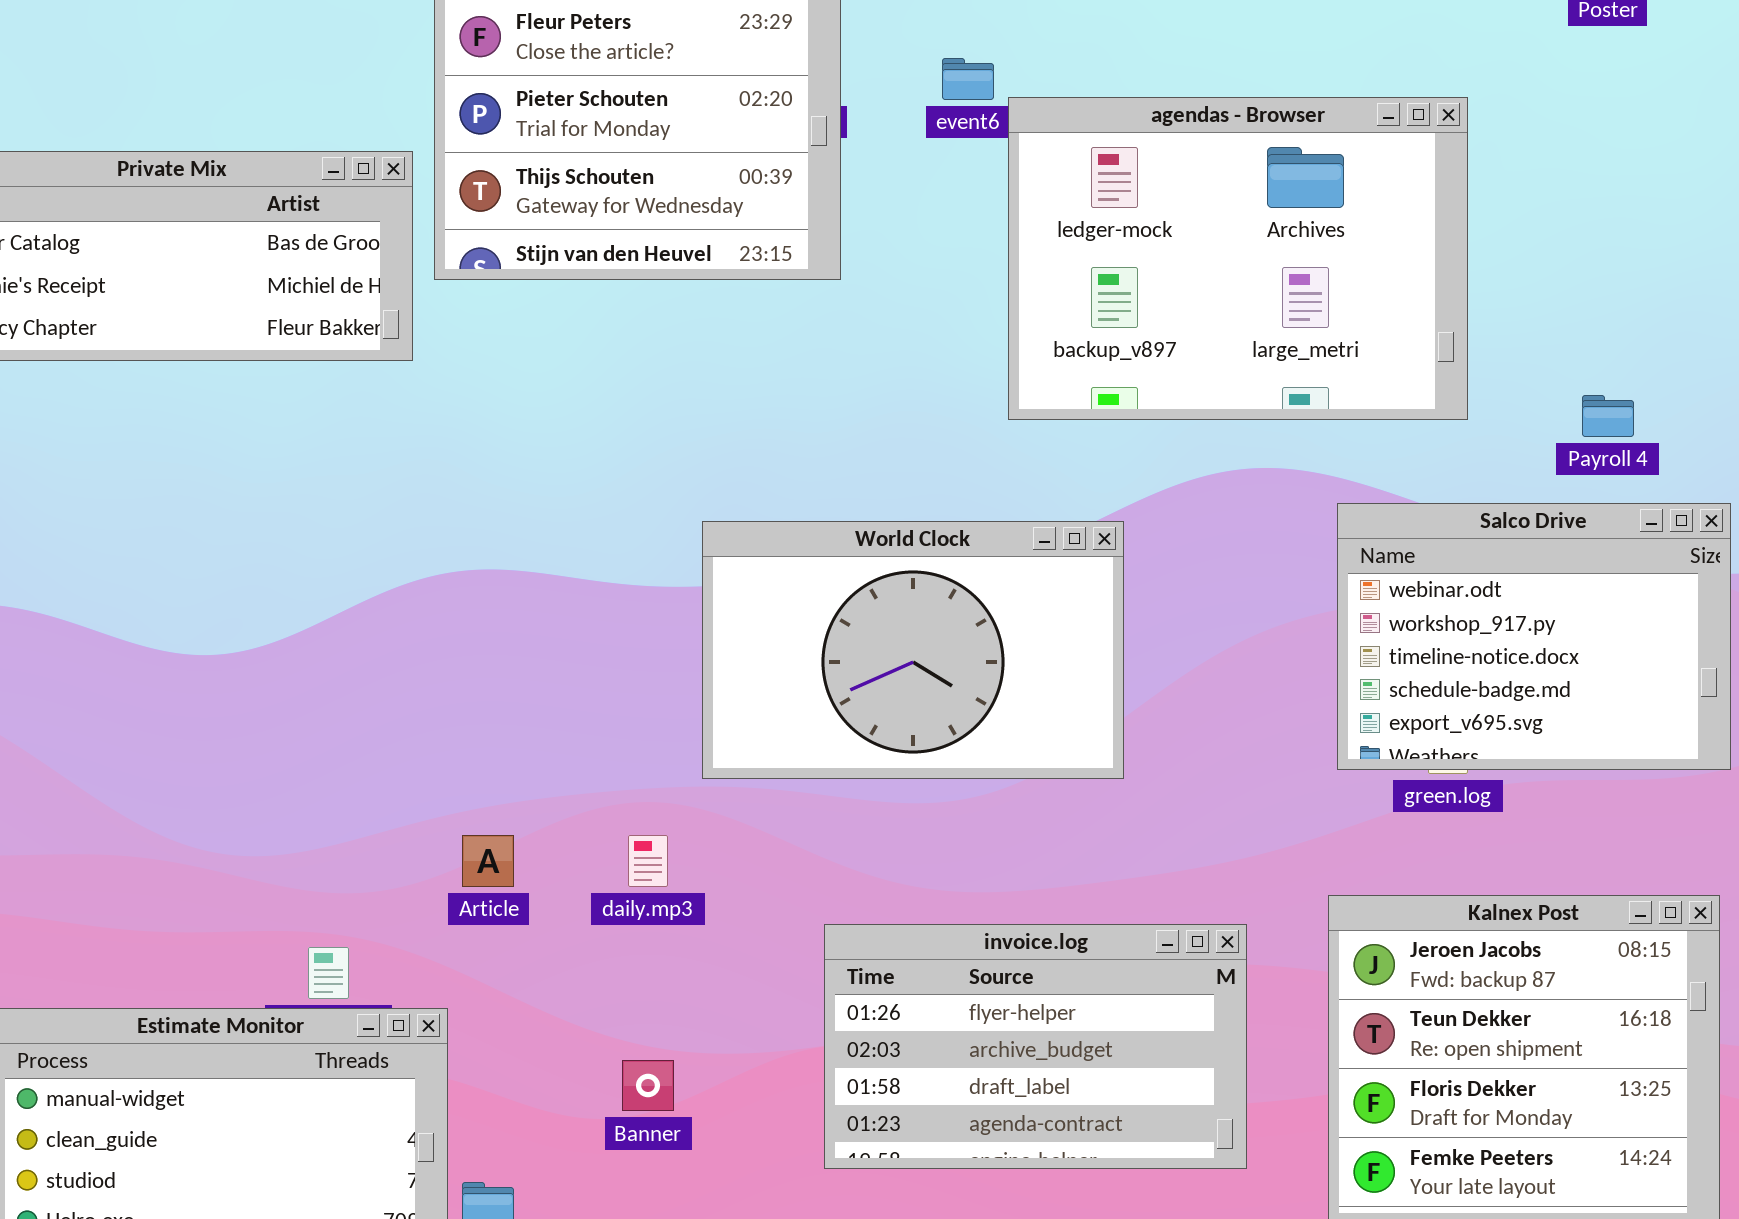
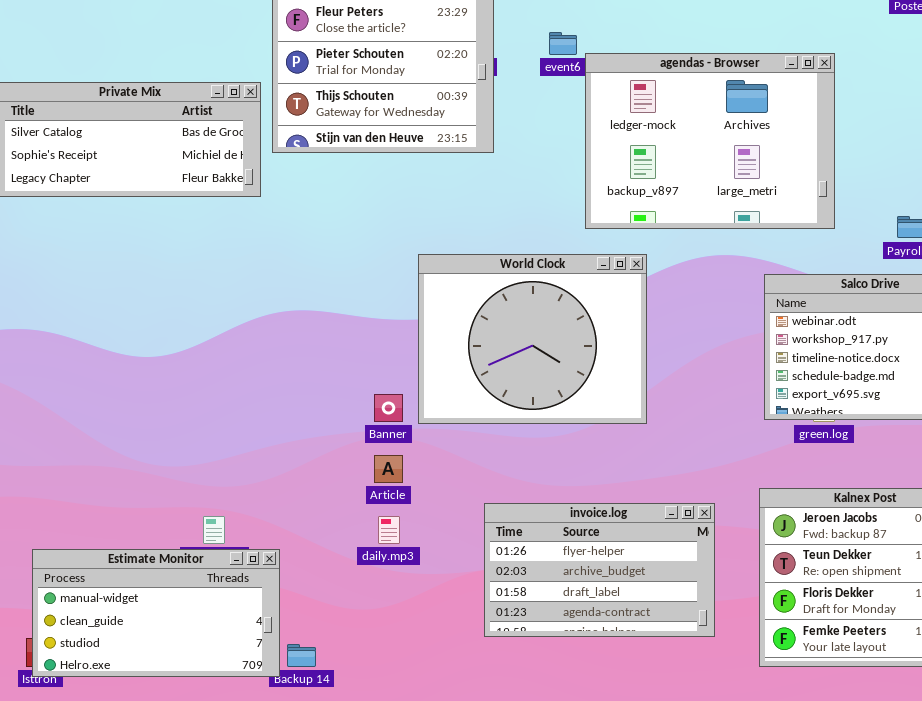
World Clock: [702,521,1124,779] -> [418,254,647,424], resized
Article: [462,835,514,887] -> [374,455,403,483], moved
daily.mp3: [628,835,668,887] -> [378,516,400,544], moved
Banner: [622,1060,674,1111] -> [374,394,403,422], moved

